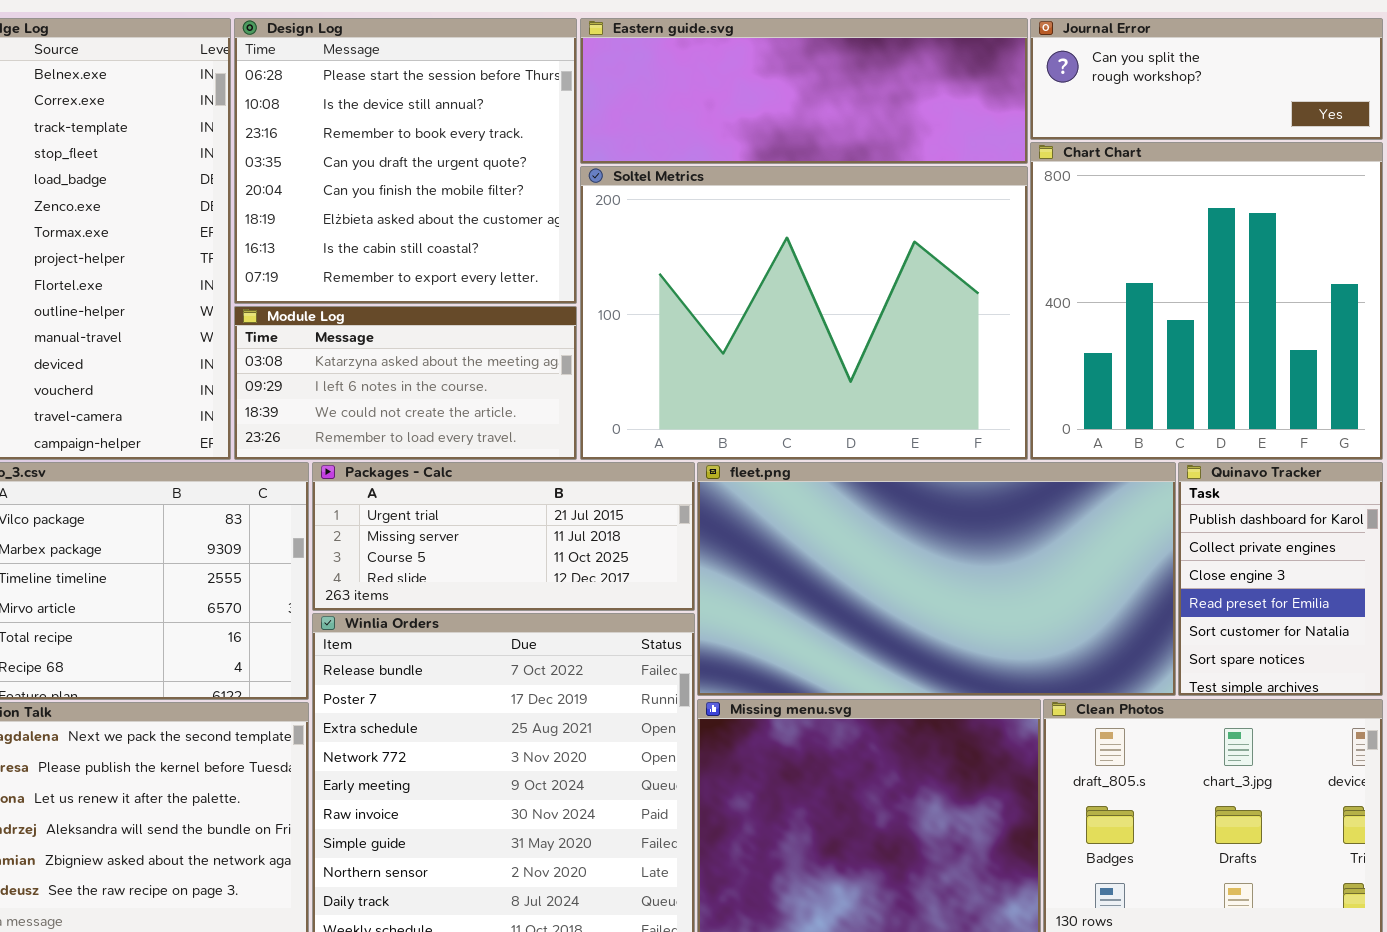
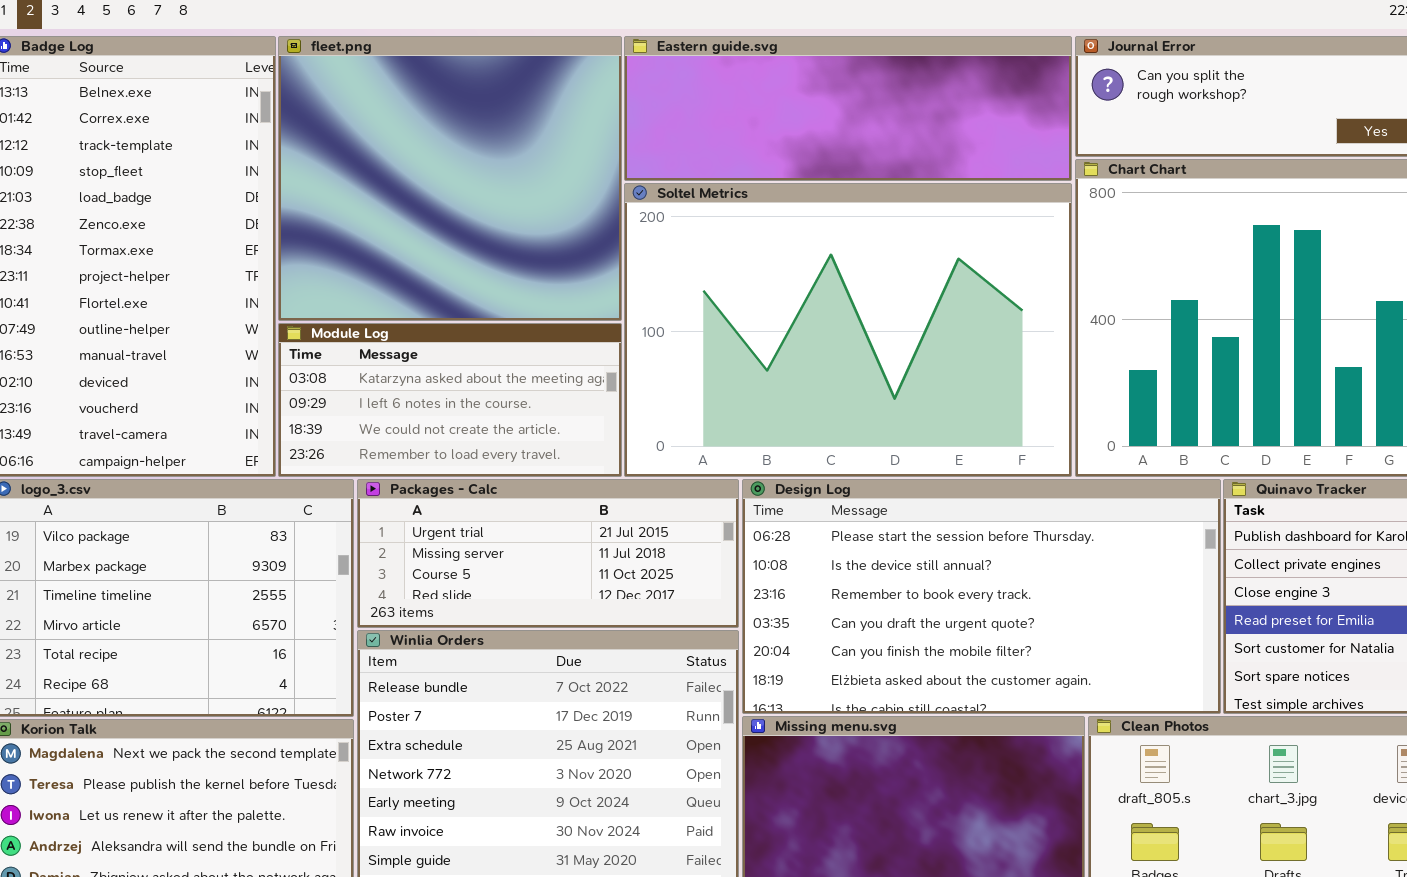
Design Log: [234,18,577,304] -> [742,479,1221,714], moved, resized
fleet.png: [697,462,1176,696] -> [278,36,622,321], moved, resized

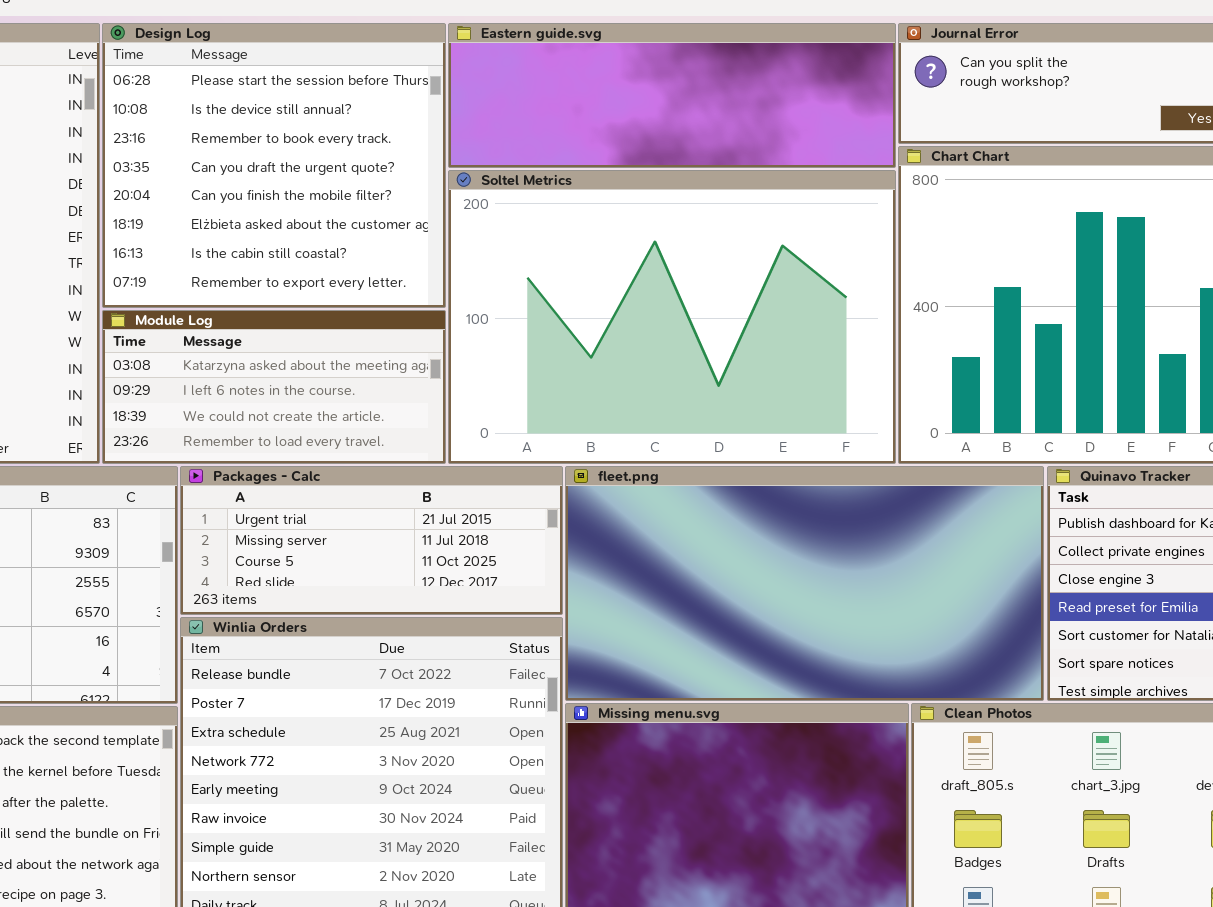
fleet.png: [278,36,622,321] -> [565,466,1044,701], moved, resized
Design Log: [742,479,1221,714] -> [102,23,446,308], moved, resized

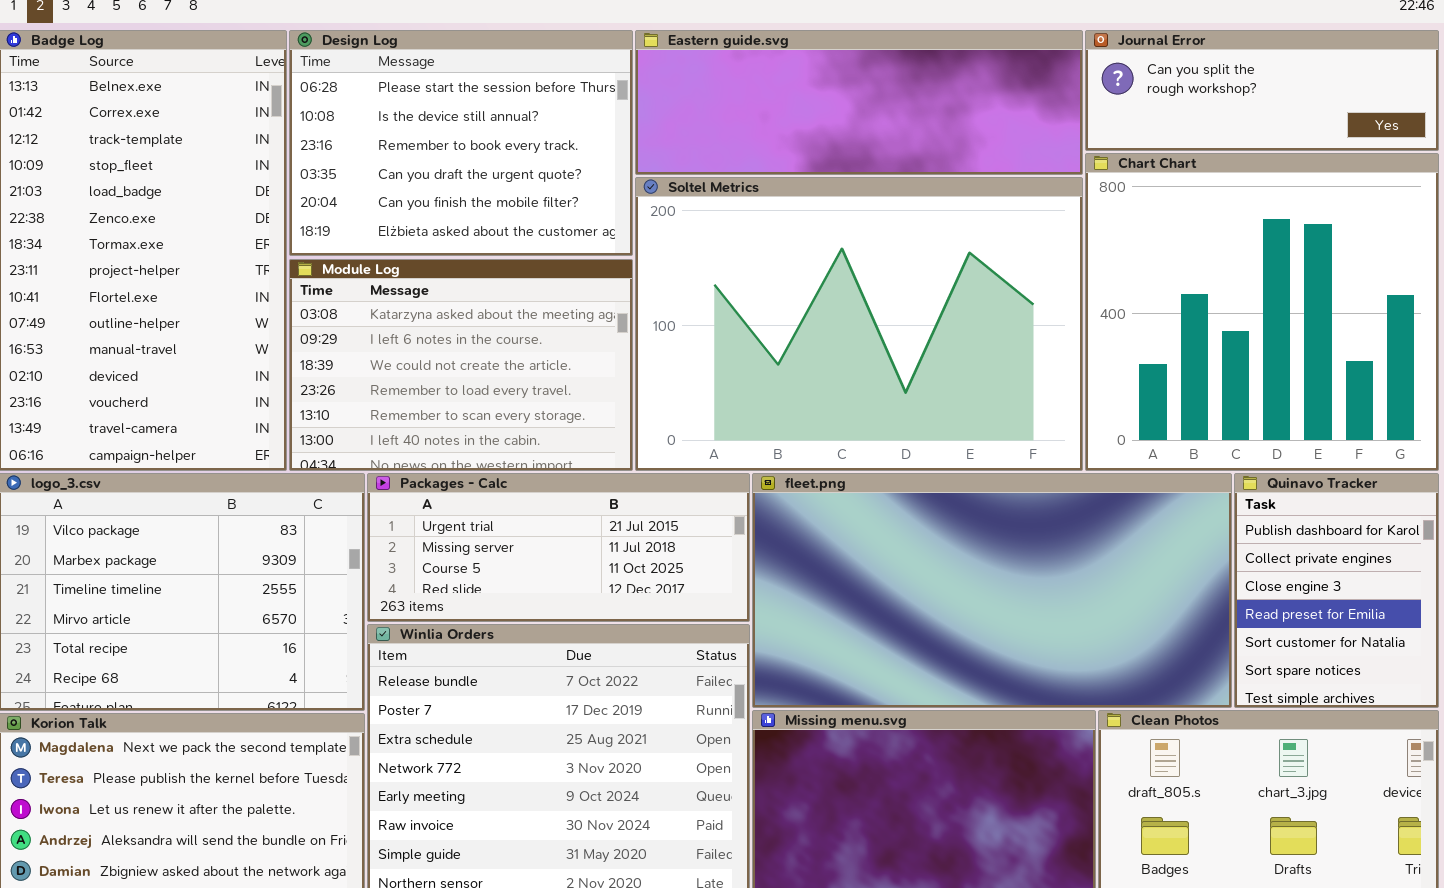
Design Log: [102,23,446,308] -> [289,30,633,256], resized
Module Log: [102,310,446,464] -> [289,259,633,471], resized

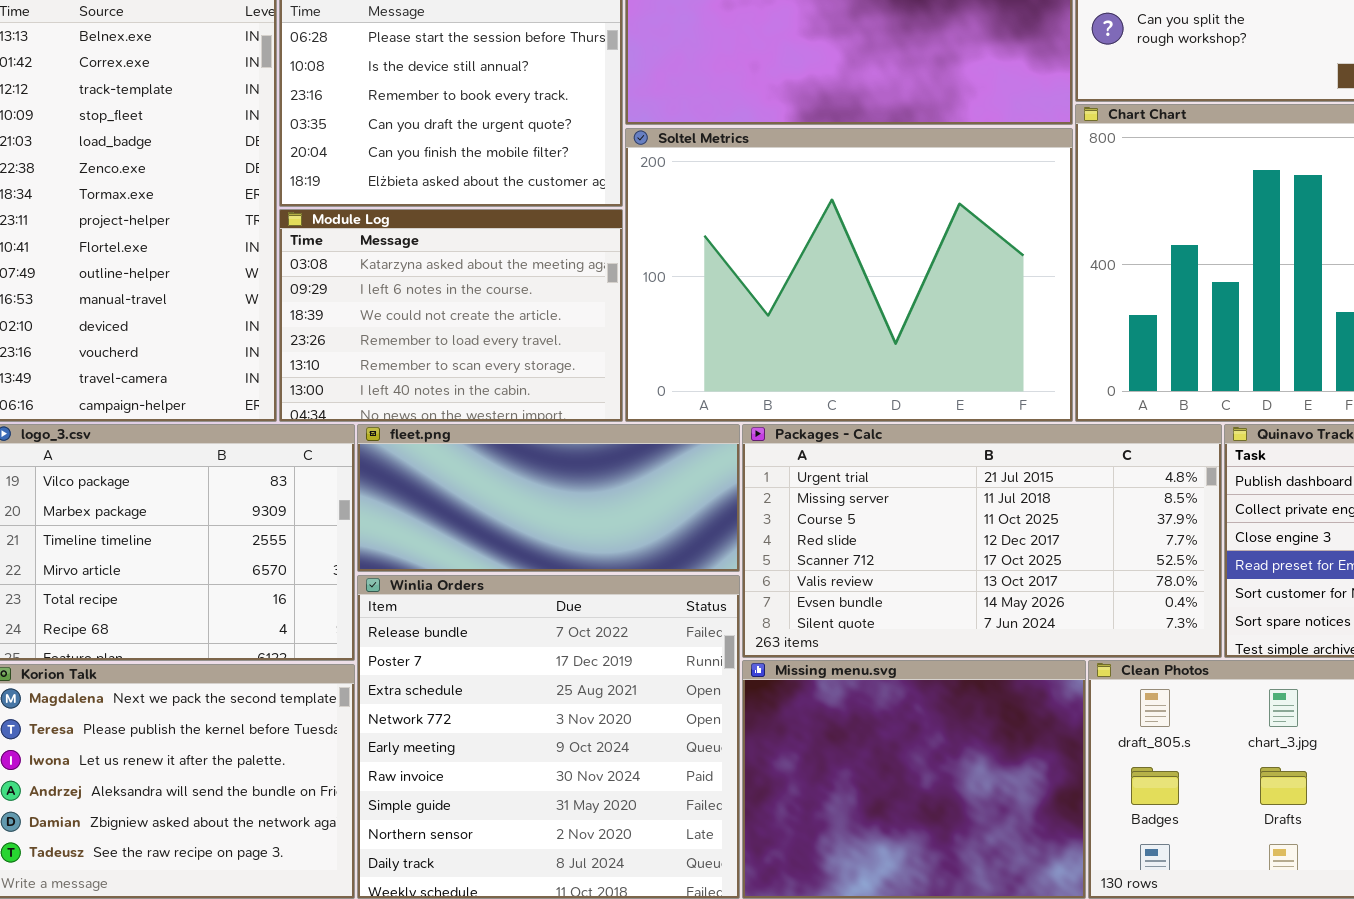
Packages - Calc: [367,473,750,622] -> [742,424,1222,658], moved, resized
fleet.png: [752,473,1232,708] -> [357,424,740,572], moved, resized

